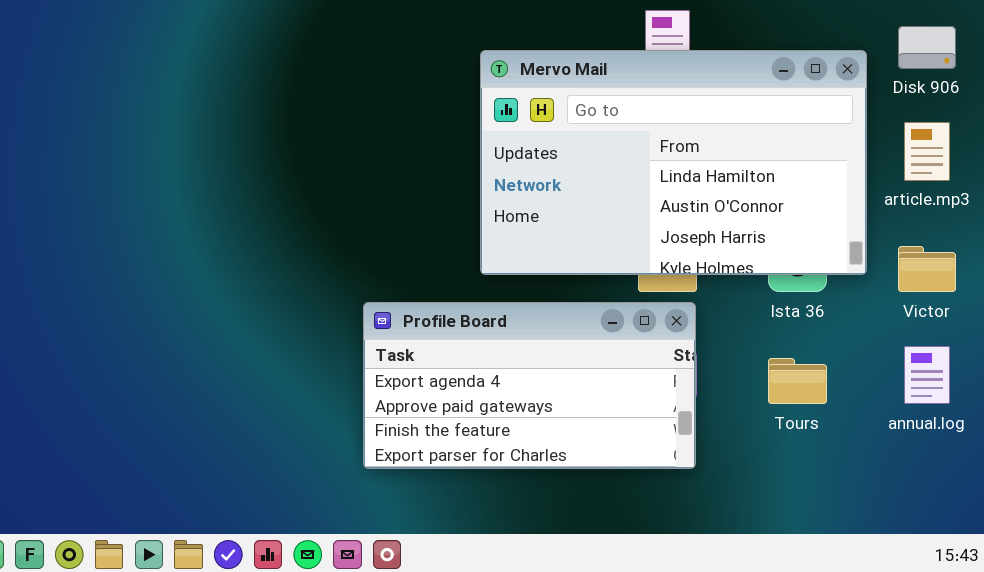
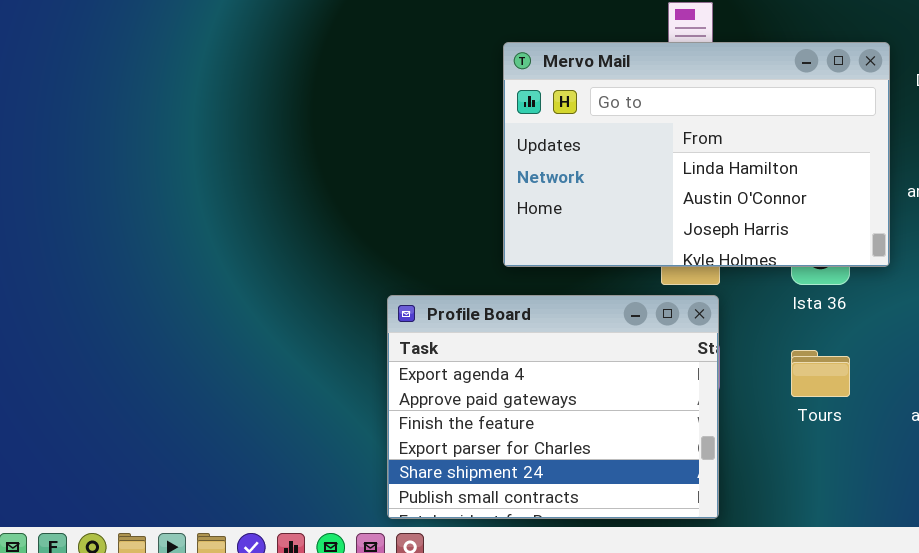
Profile Board: [363,302,696,469] -> [387,295,719,519], resized

